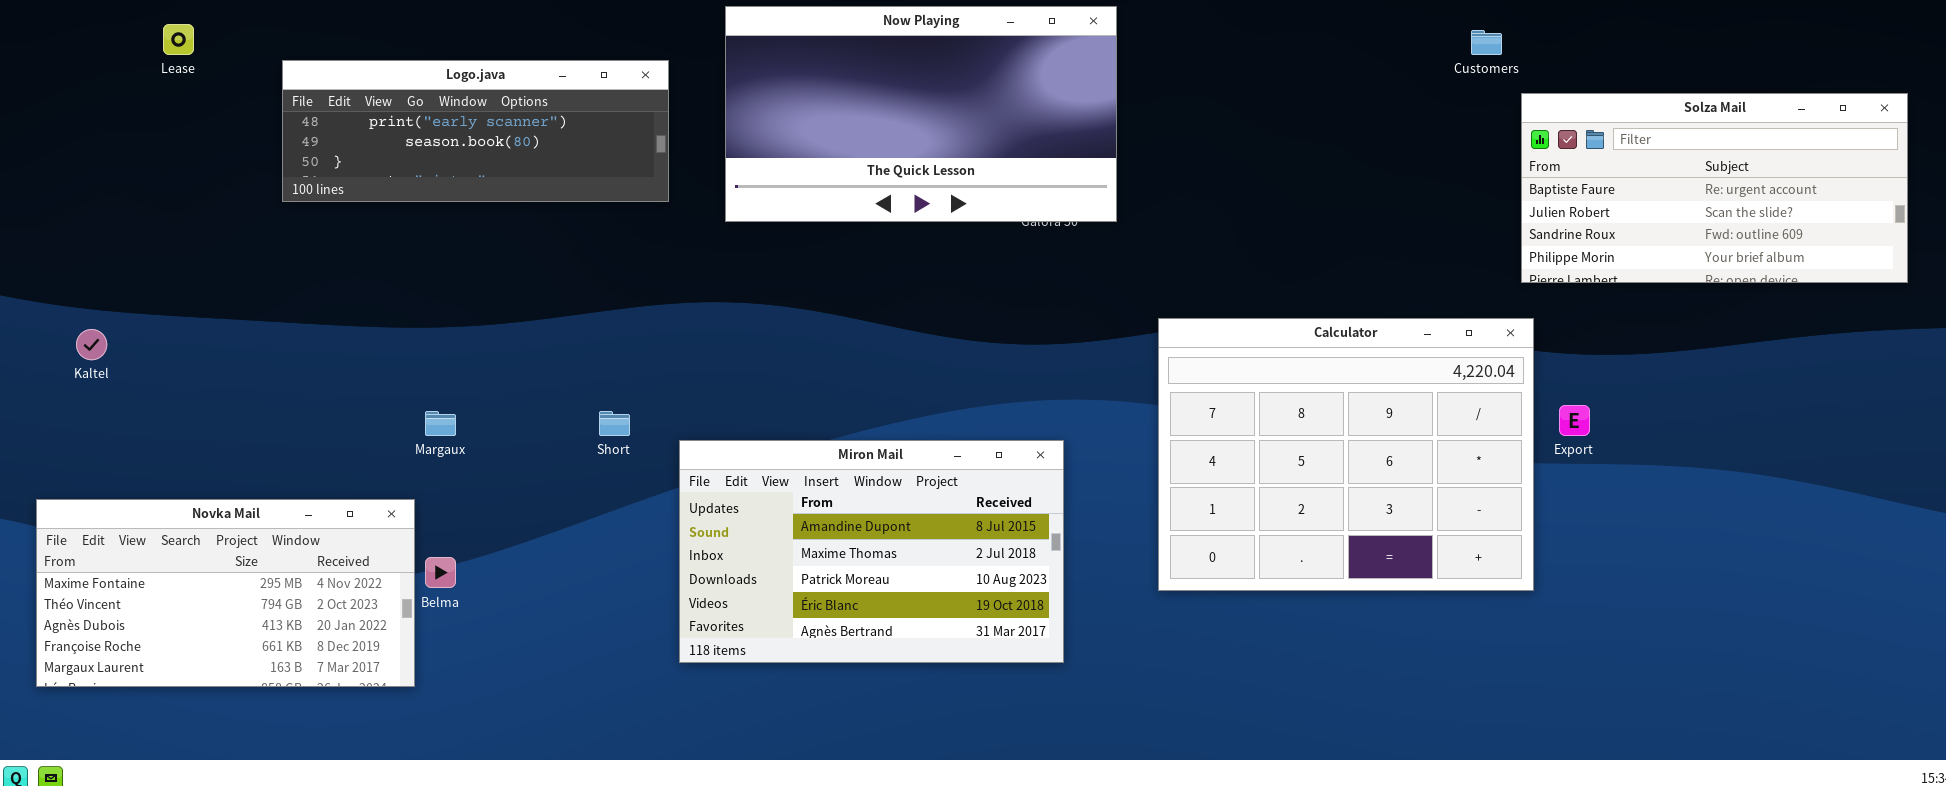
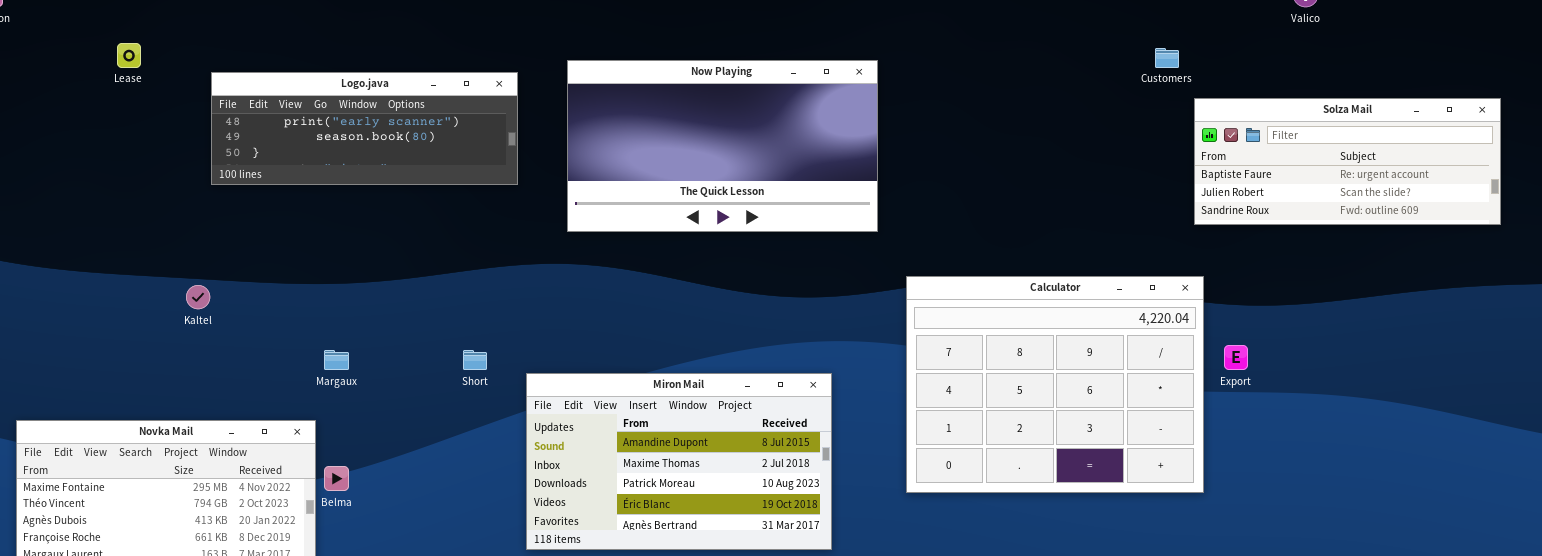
Now Playing: [725,6,1117,222] -> [567,60,878,232], moved
Solza Mail: [1521,93,1908,283] -> [1194,98,1501,225], resized
Kaltel: [76,329,107,360] -> [186,285,210,309], moved

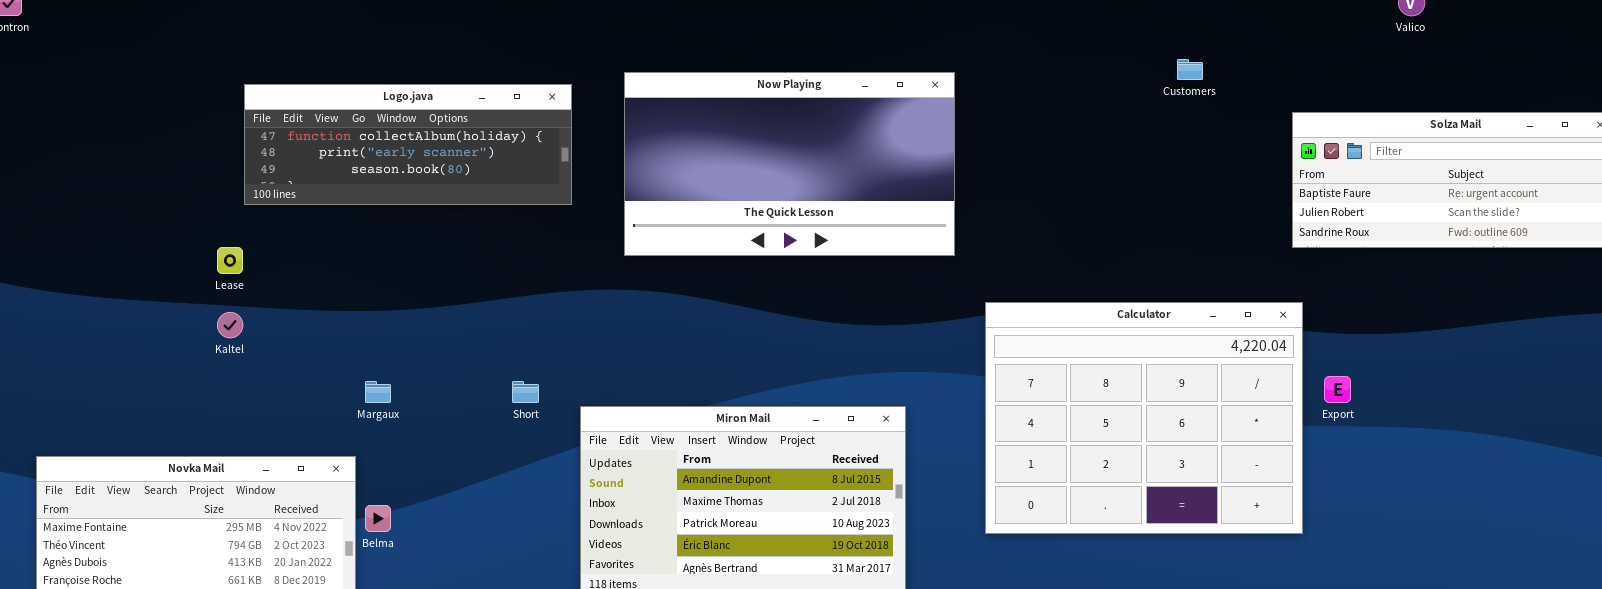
Lease: [117,43,141,68] -> [217,247,243,274], moved
Customers: [1155,48,1179,68] -> [1177,59,1203,80], moved
Logo.java: [211,72,518,185] -> [244,84,572,205], scrolled up 1 row

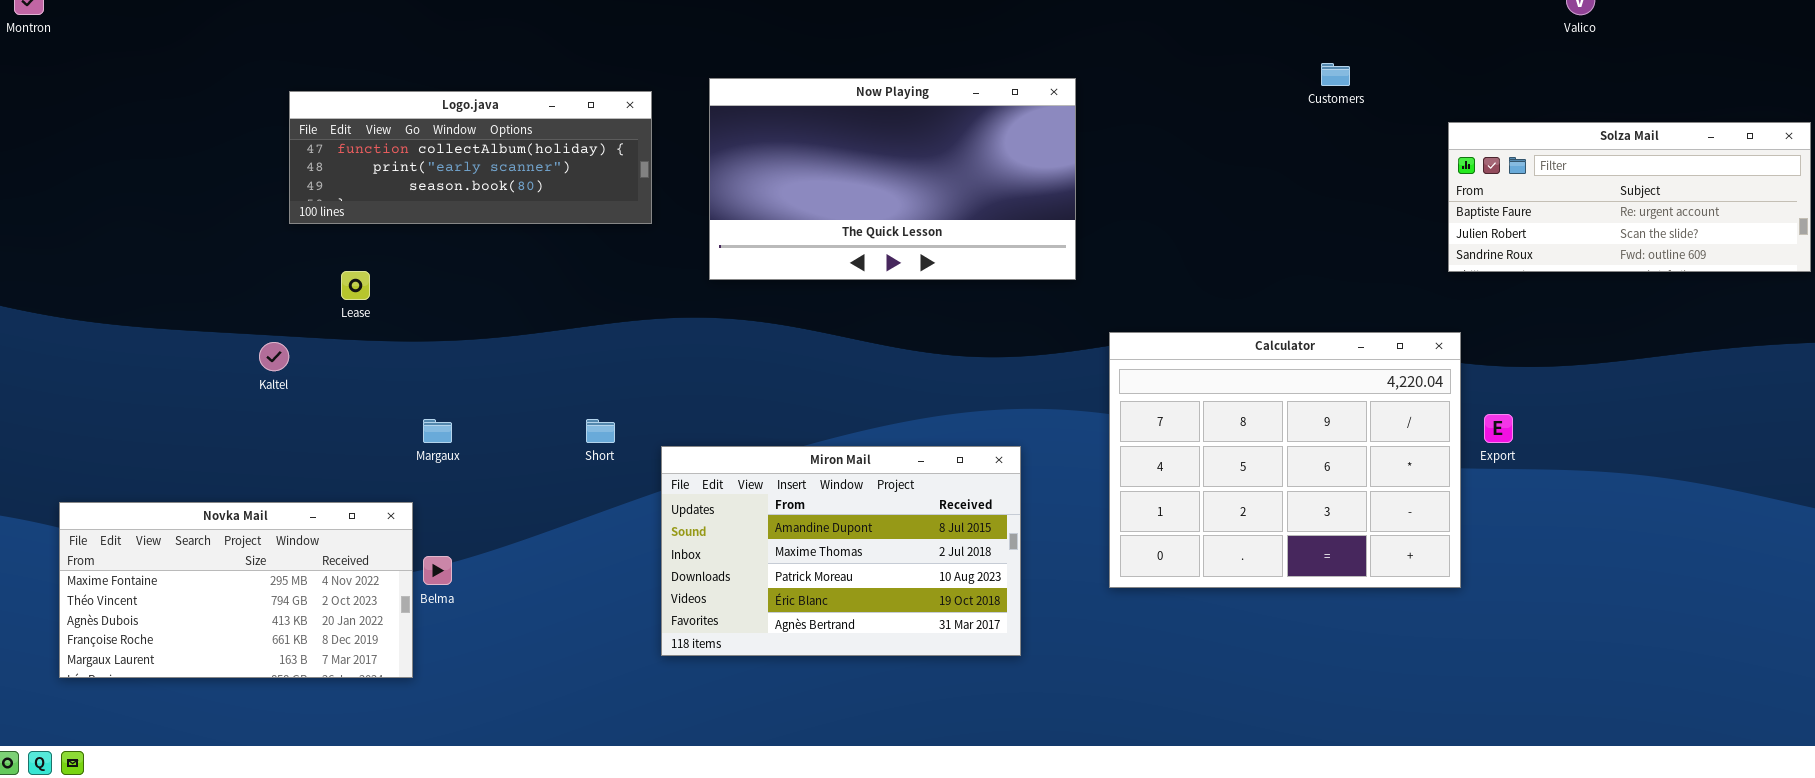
Lease: [217,247,243,274] -> [341,271,370,300], moved

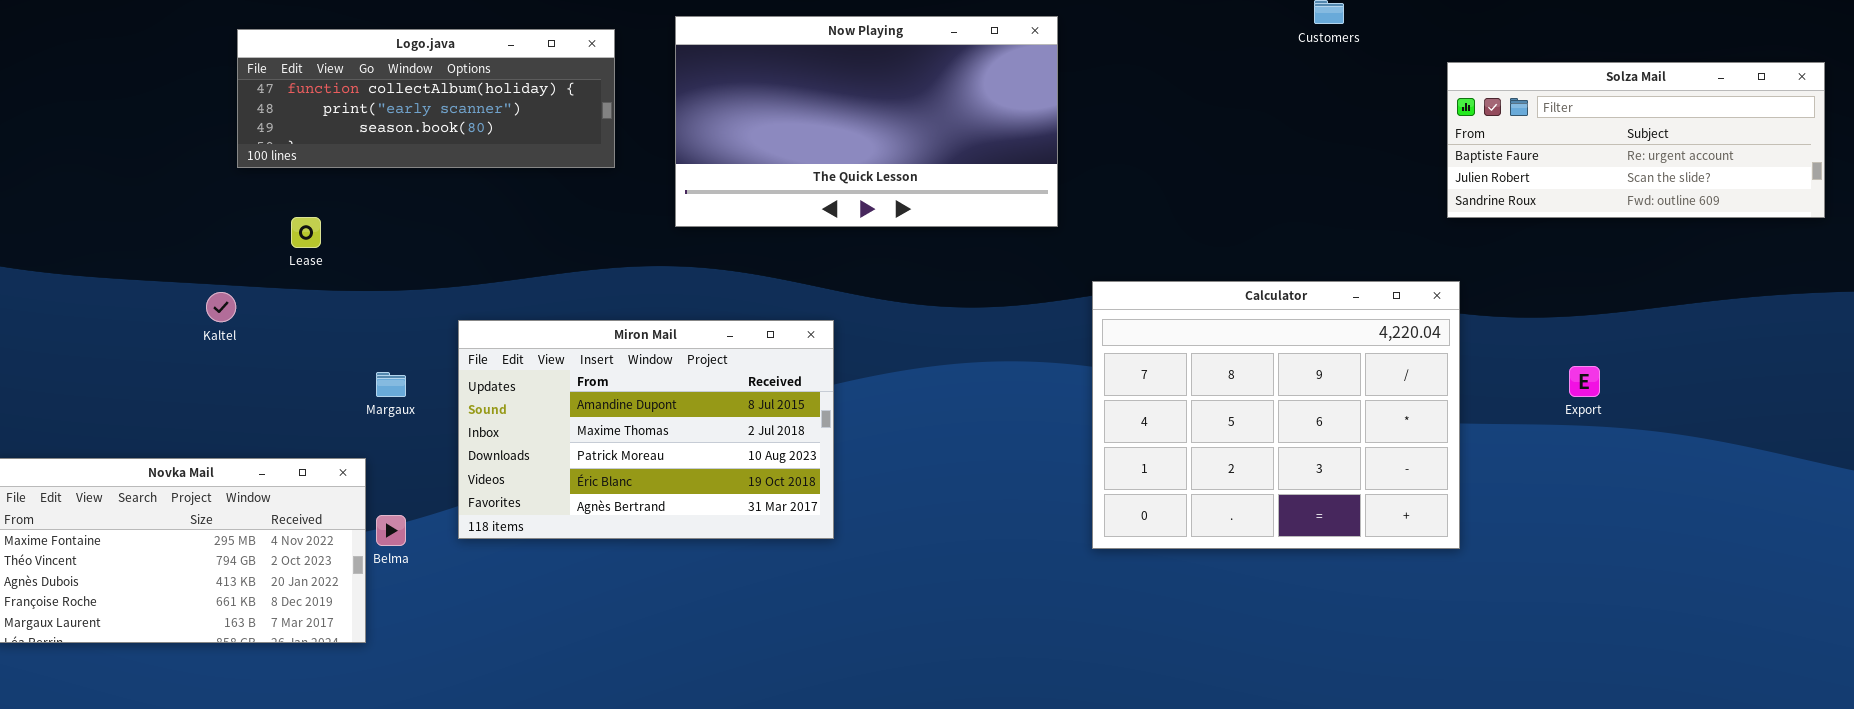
Export: [1484,414,1513,443] -> [1569,366,1600,397], moved
Miron Mail: [661,446,1021,656] -> [458,320,834,539], moved

